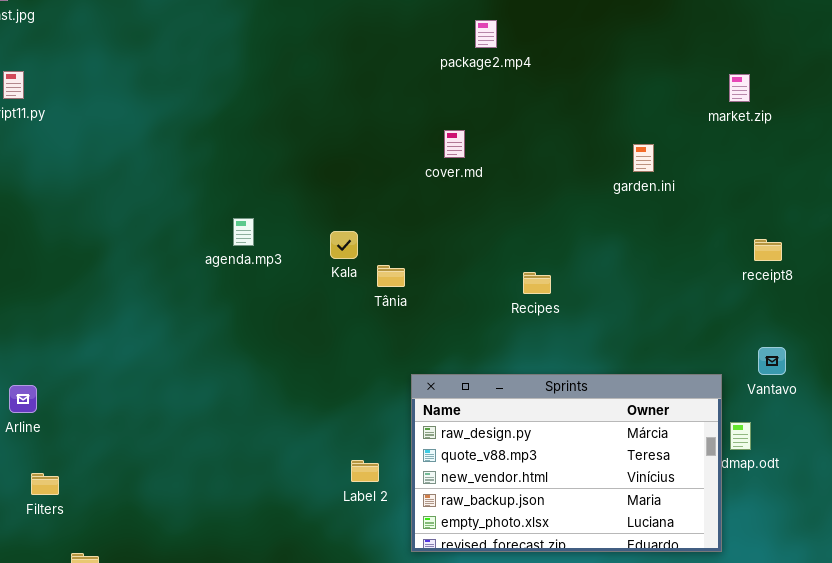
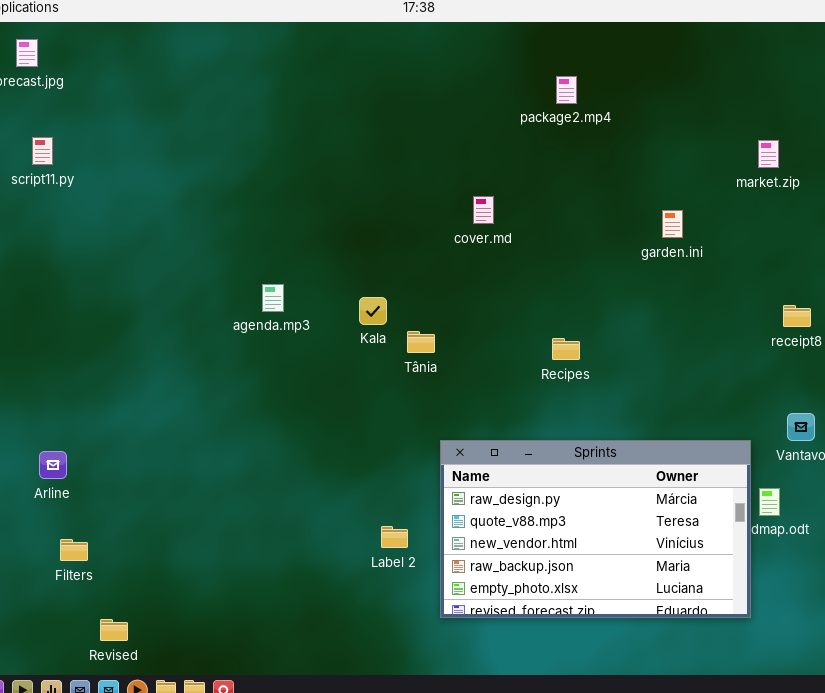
package2.mp4: [475,20,497,48] -> [556,76,577,104], moved

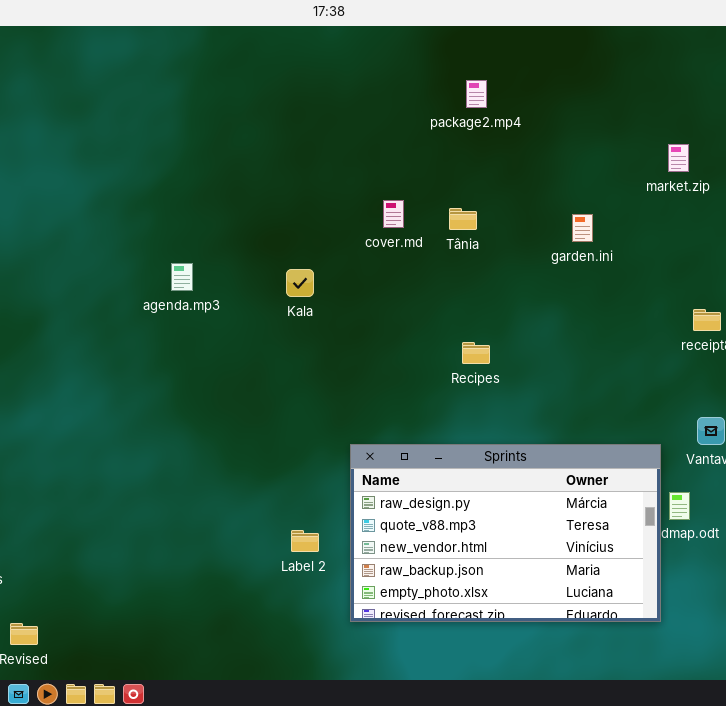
agenda.mp3: [262,284,284,312] -> [171,263,193,291], moved
Kala: [359,297,387,325] -> [286,269,314,297], moved
Tânia: [407,331,435,353] -> [449,208,477,230], moved

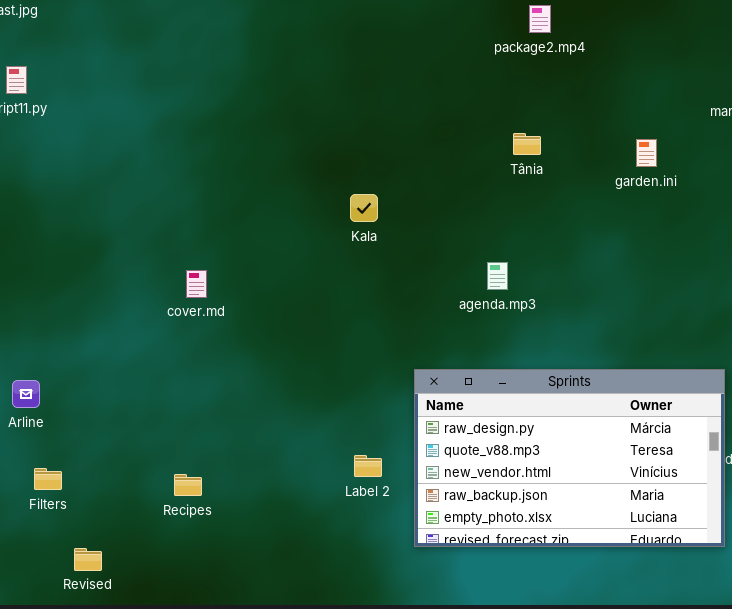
cover.md: [383,200,404,228] -> [186,270,207,298], moved
agenda.mp3: [171,263,193,291] -> [487,262,508,290], moved
Recipes: [462,342,490,364] -> [174,474,202,496], moved

